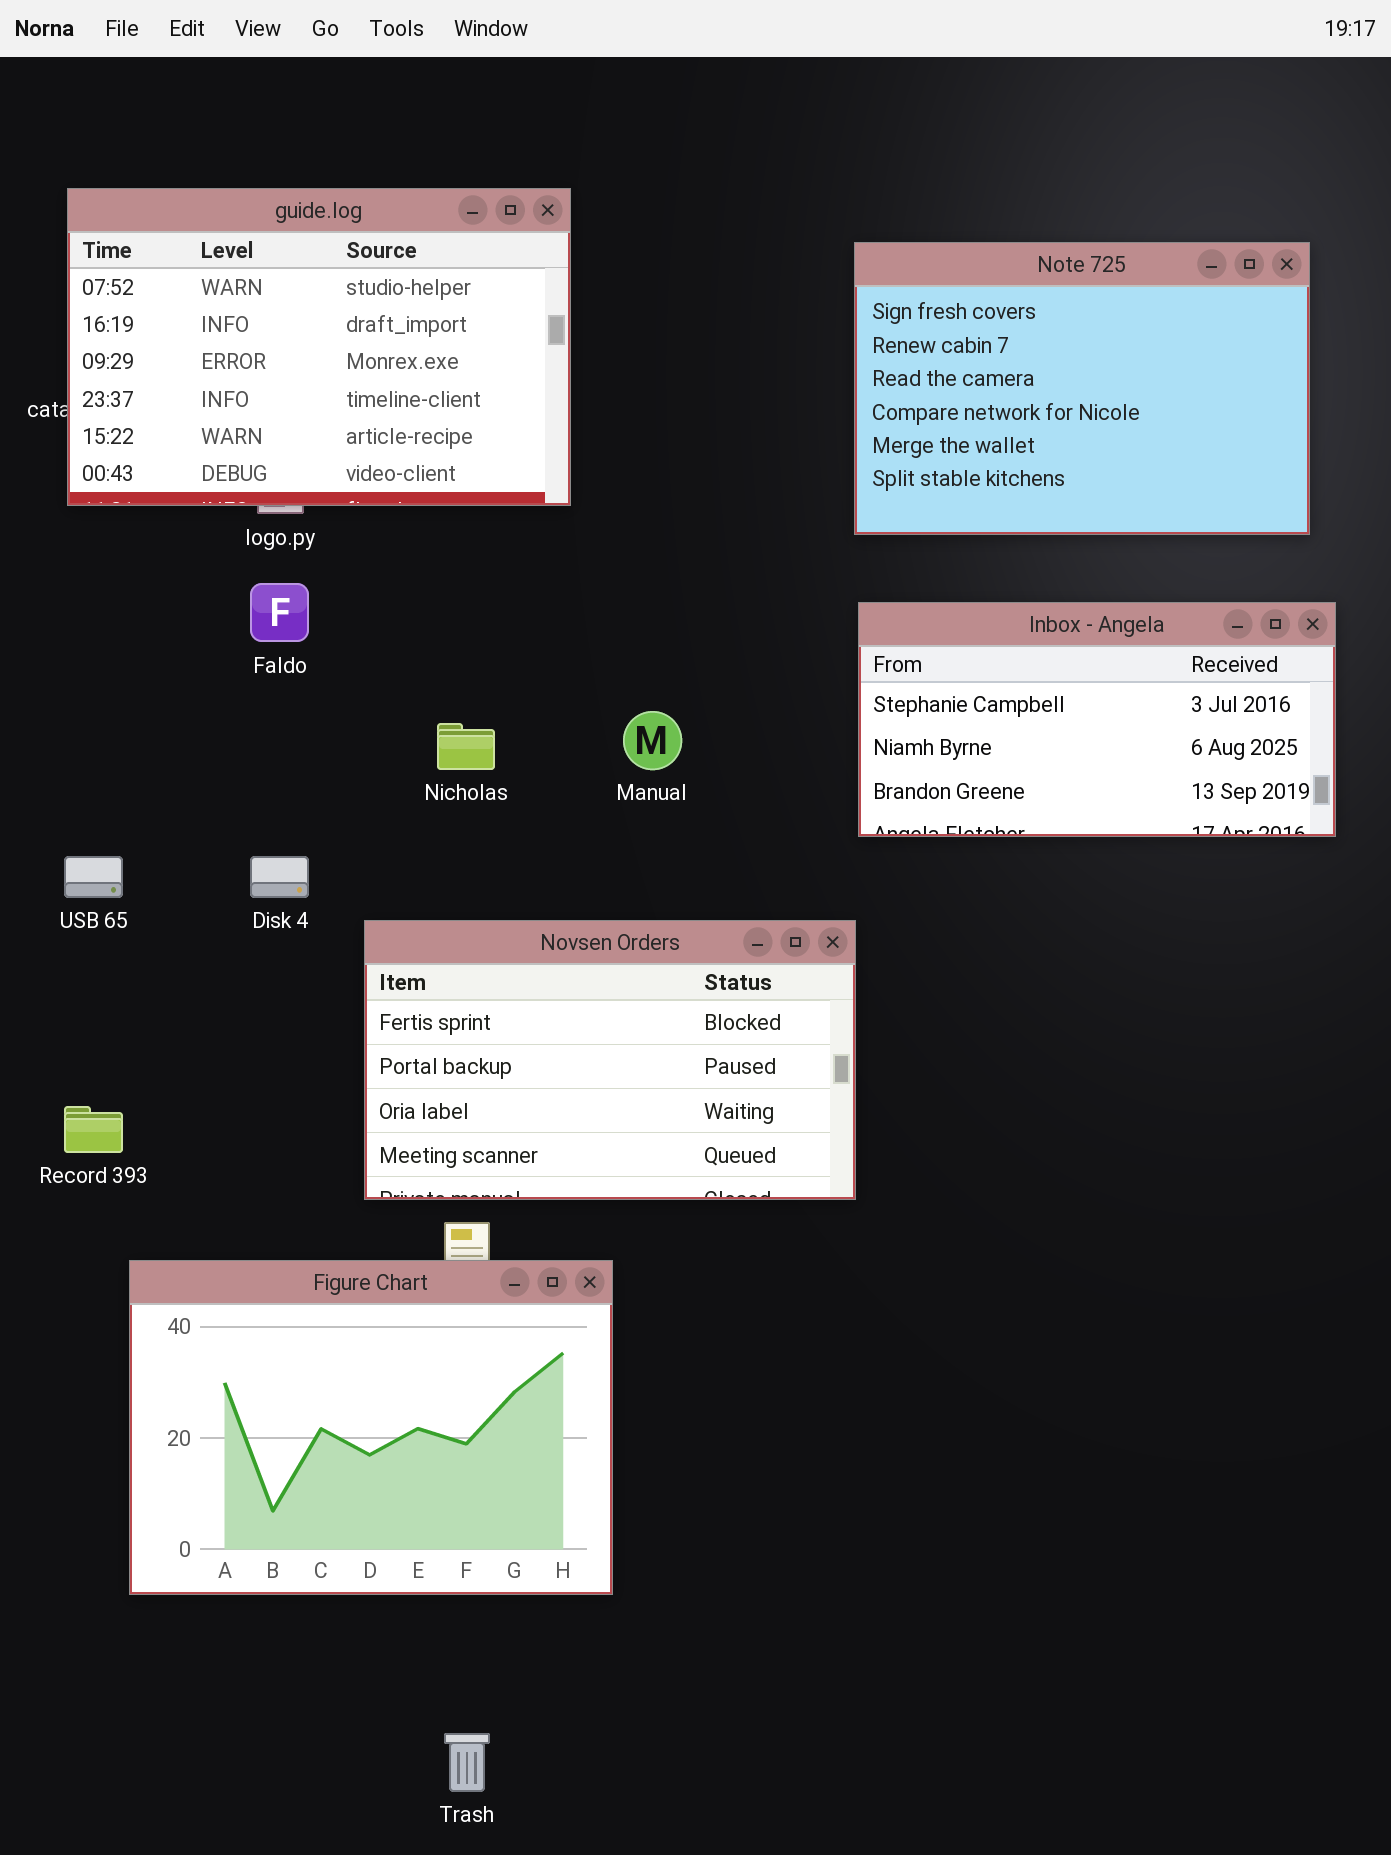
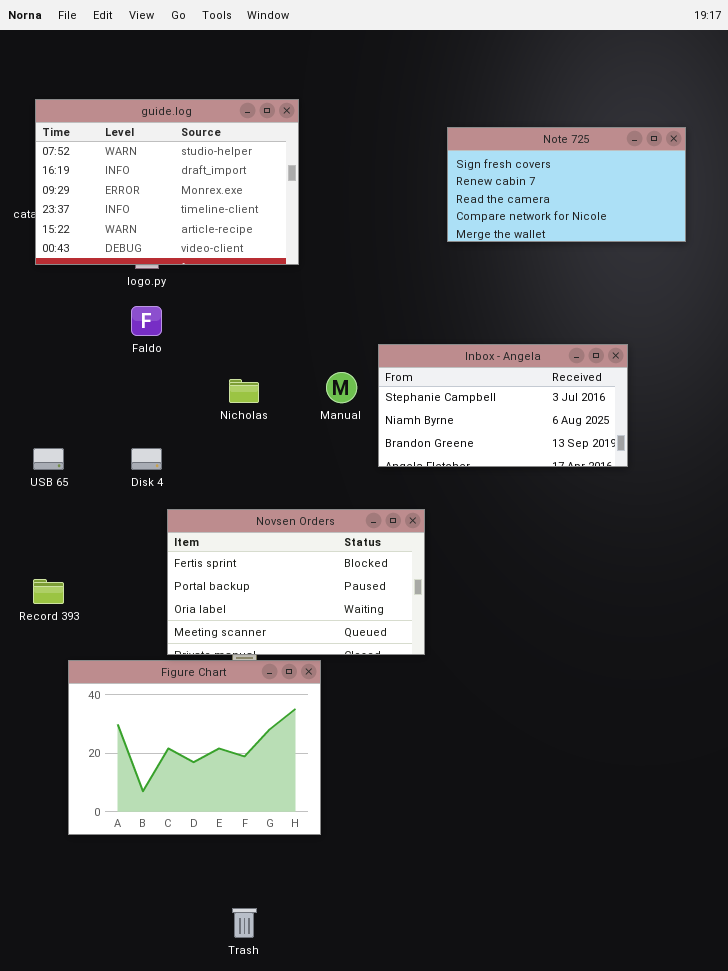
Note 725: [854,242,1310,535] -> [447,127,686,242], resized
Inbox - Angela: [858,602,1336,837] -> [378,344,628,467], moved
Novsen Orders: [364,920,856,1200] -> [167,509,425,655], moved

